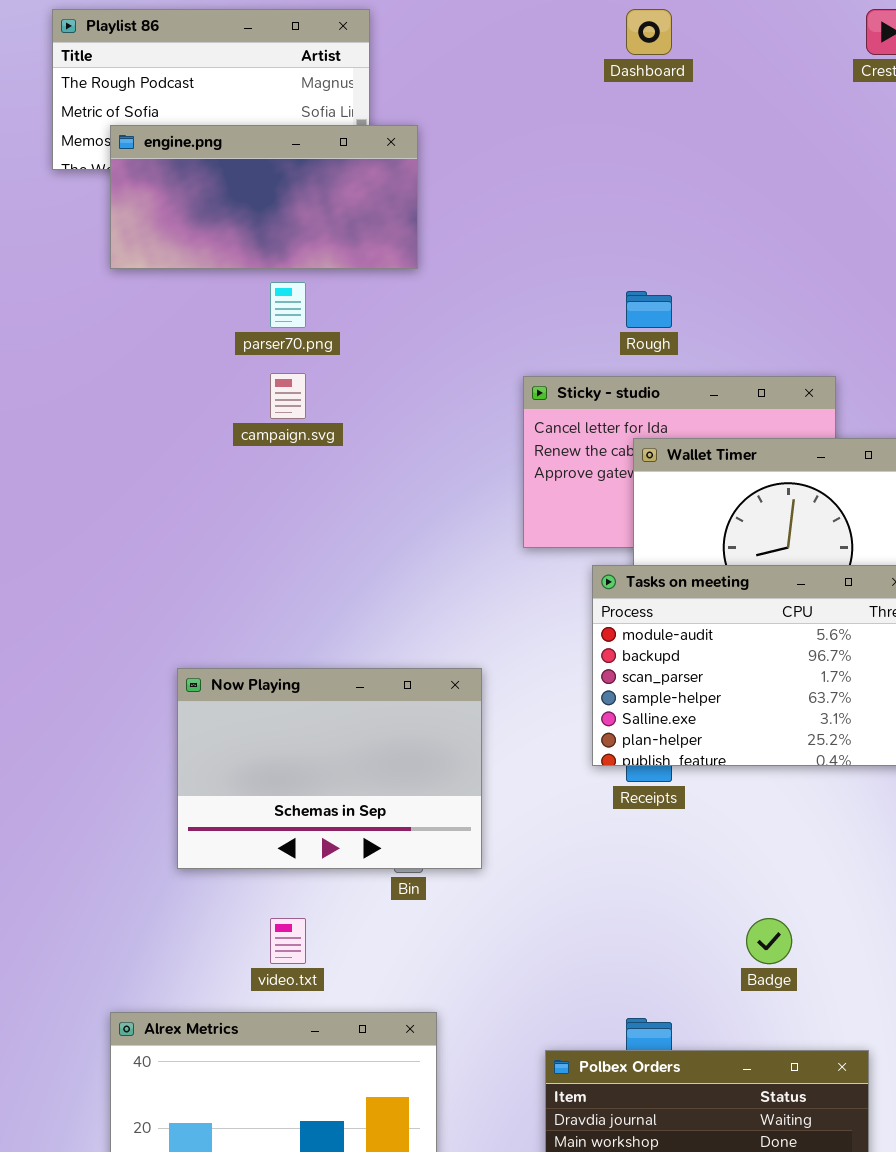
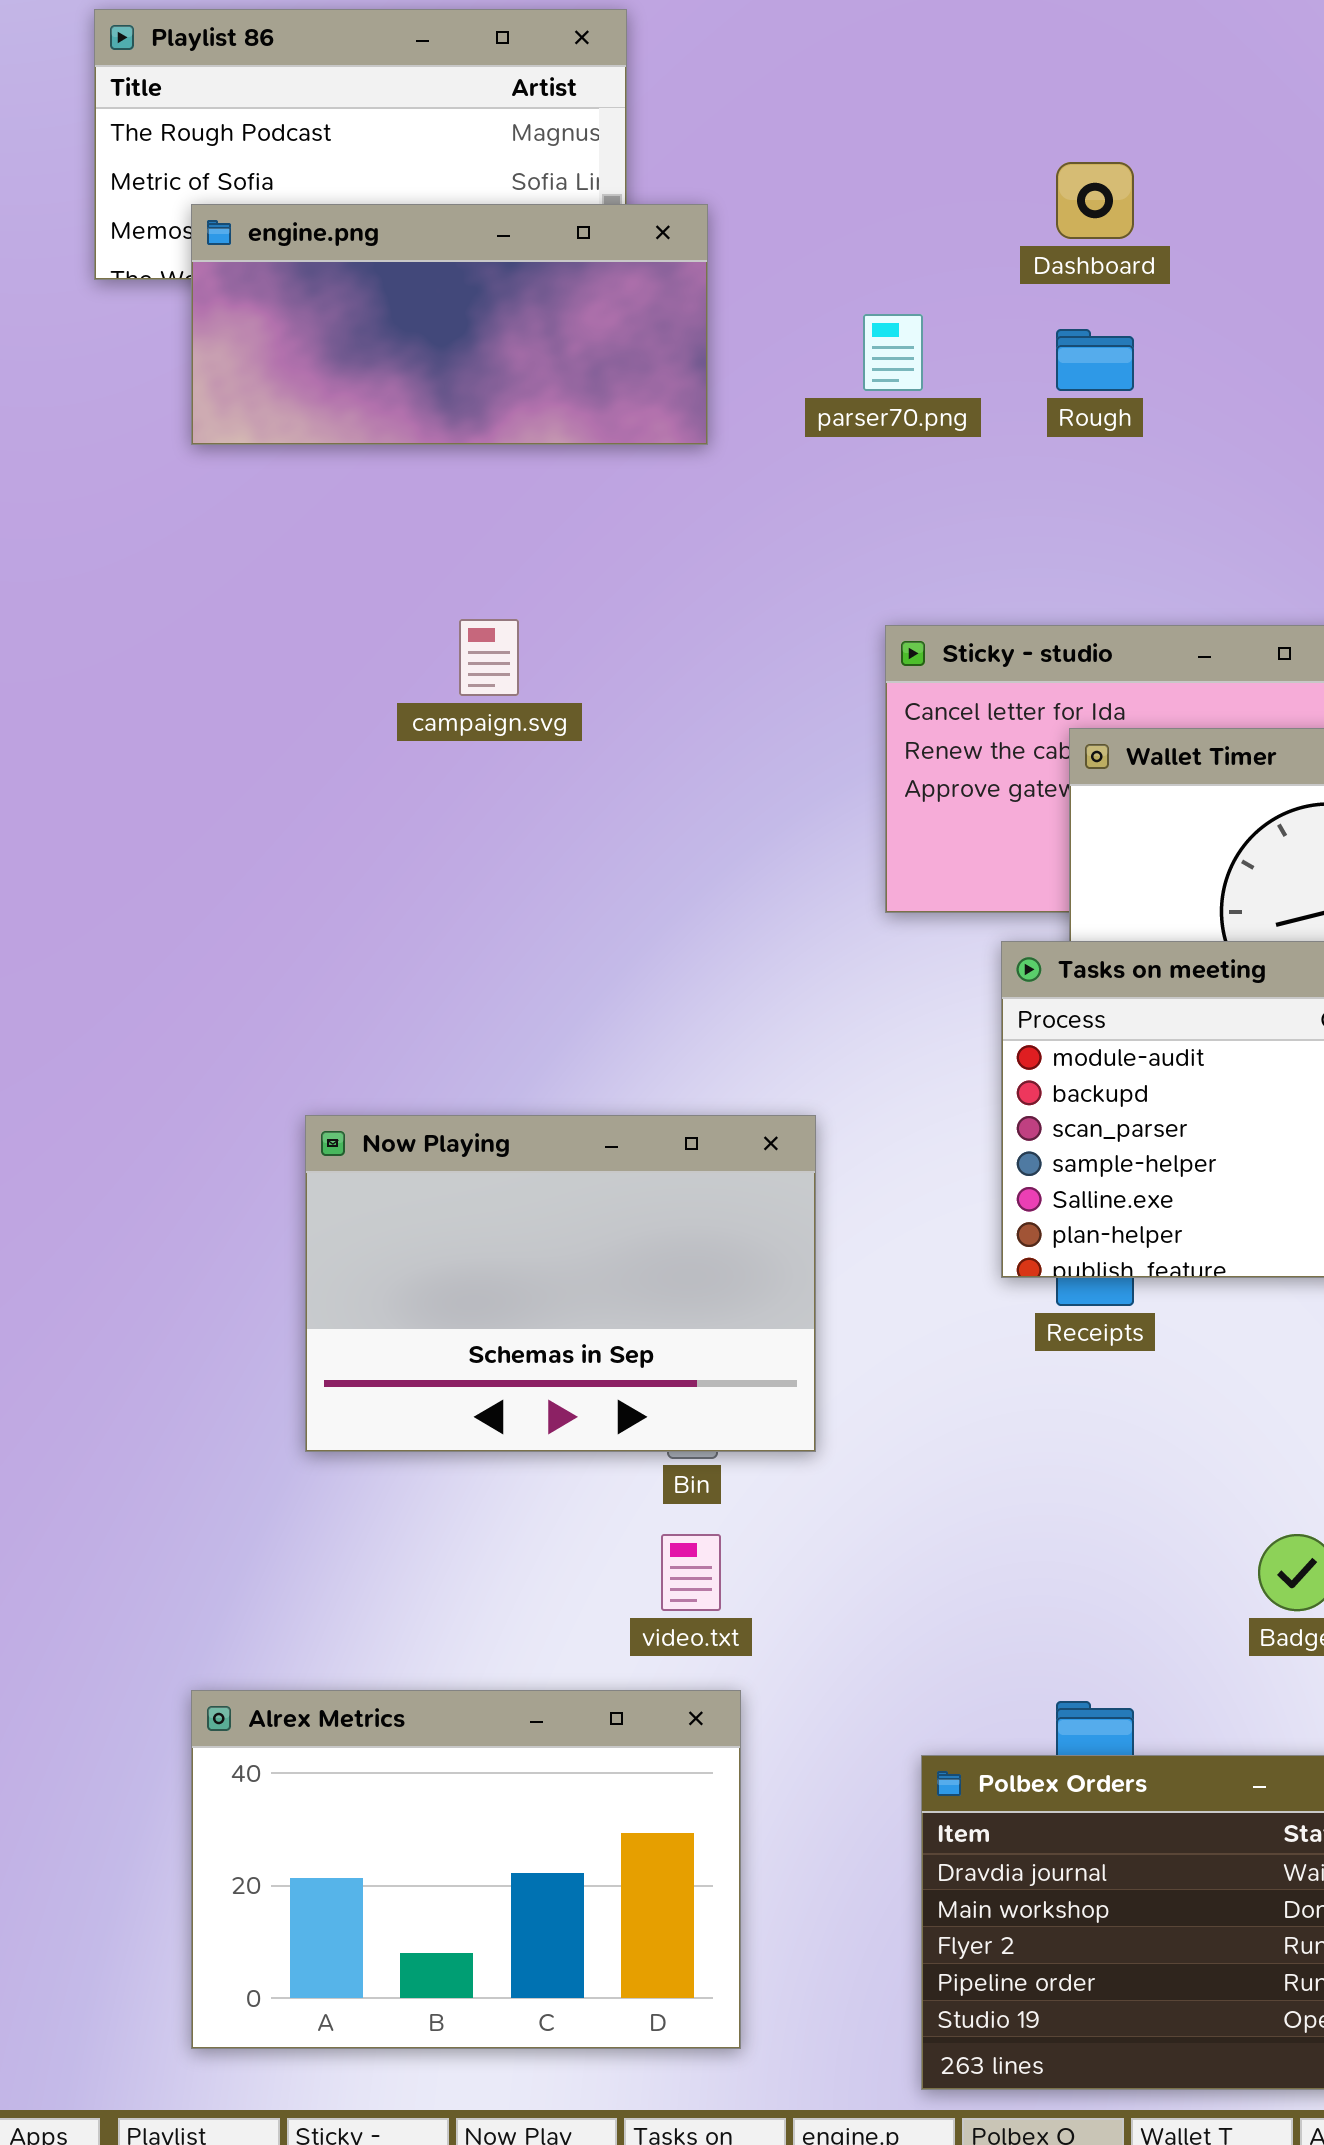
Dashboard: [626,9,672,55] -> [1056,162,1134,239], moved
parser70.png: [270,282,306,328] -> [863,314,923,391], moved
Rough: [626,291,672,328] -> [1056,329,1134,391], moved
video.txt: [270,918,306,964] -> [661,1534,721,1611], moved

